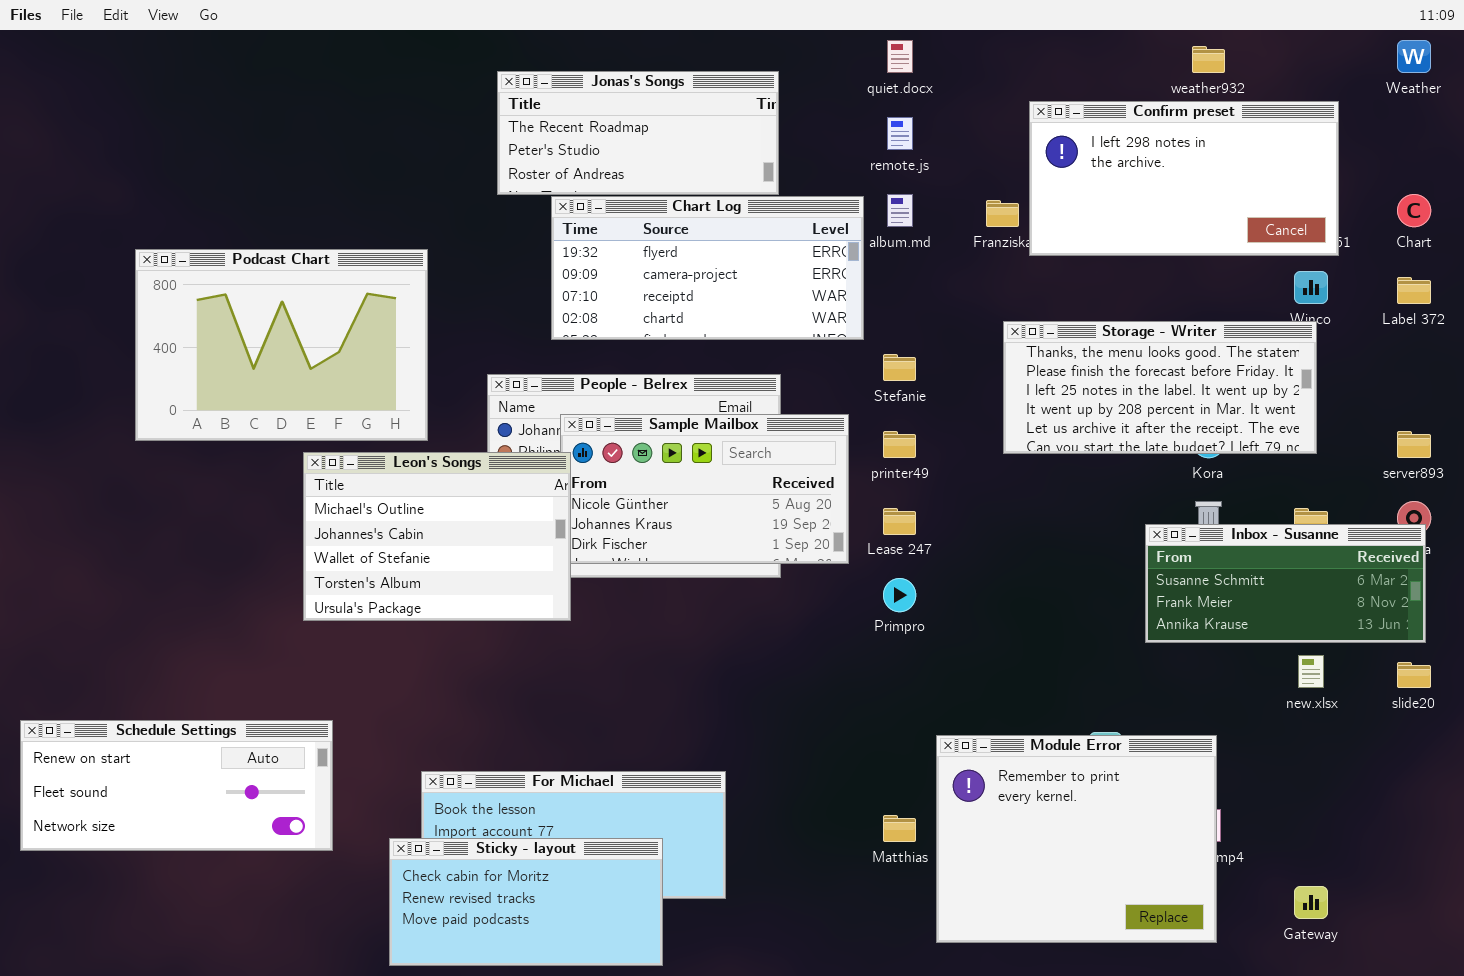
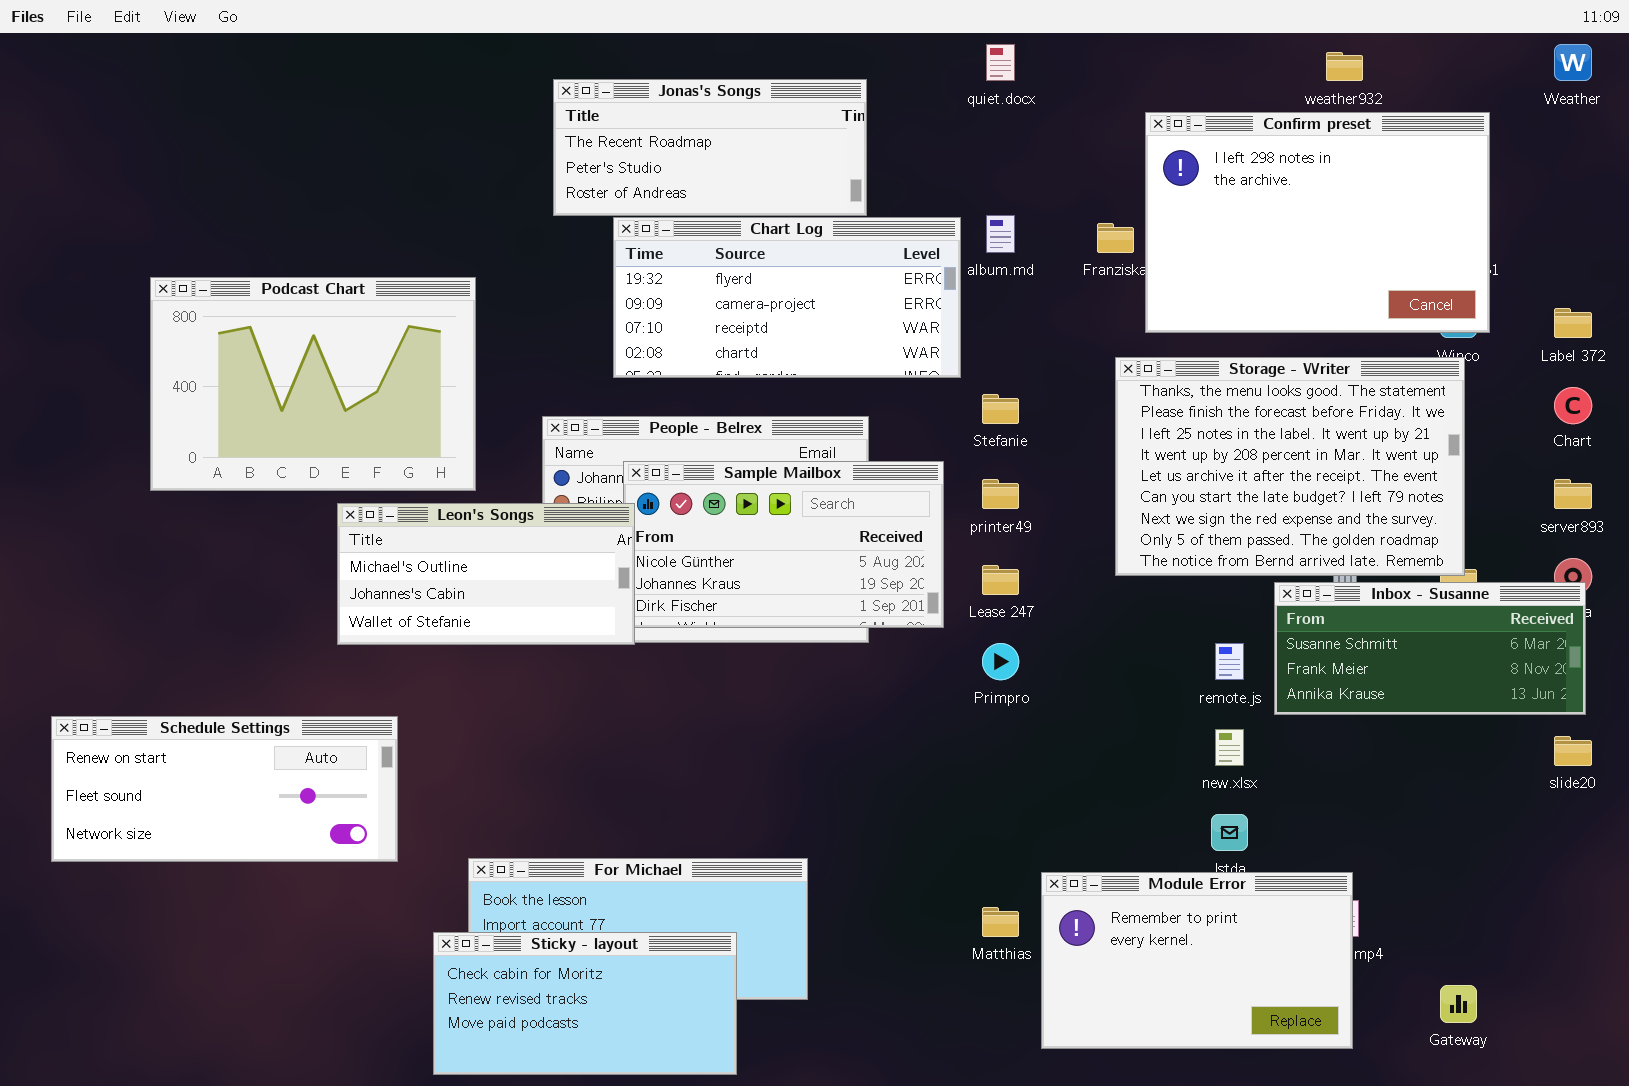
Confirm preset: [1029,101,1339,256] -> [1145,112,1490,333], resized
remote.js: [887,117,913,150] -> [1215,643,1244,680], moved
Chart: [1397,194,1431,227] -> [1554,387,1592,424], moved
Storage - Writer: [1003,321,1317,454] -> [1115,357,1465,576], resized
Leon's Songs: [303,452,571,621] -> [337,503,635,645], resized
new.xlsx: [1298,655,1324,688] -> [1215,729,1244,766], moved
Schedule Settings: [20,720,333,851] -> [51,716,398,862], moved
Module Error: [936,735,1217,943] -> [1041,872,1353,1049], resized

